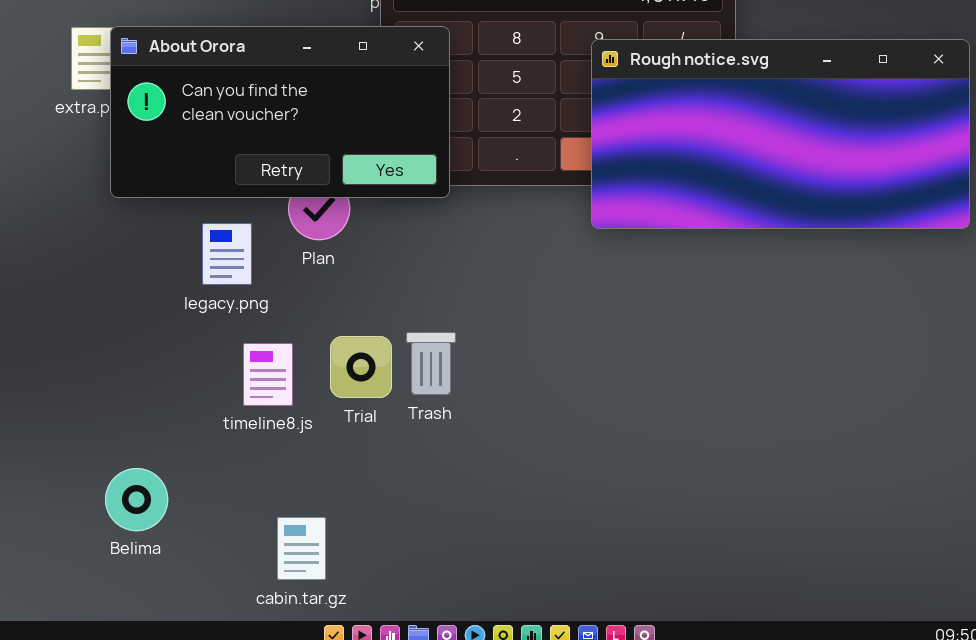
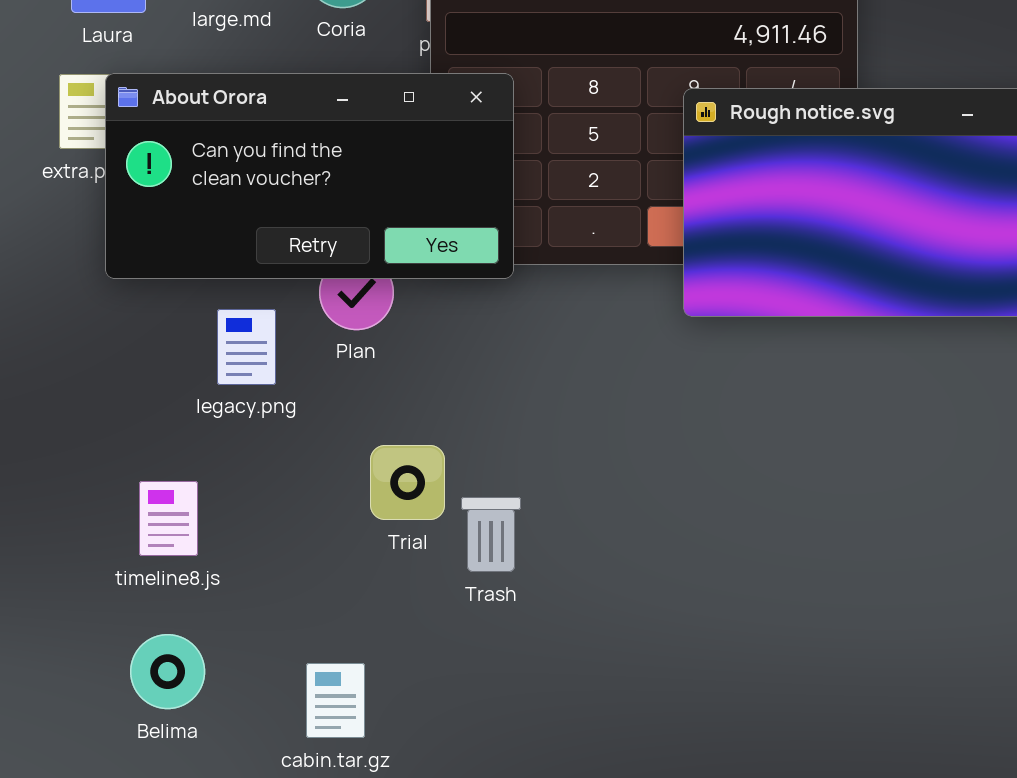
Trash: [406,332,456,395] -> [461,497,521,572], moved
timeline8.js: [243,343,293,406] -> [139,481,198,556], moved
Belima: [105,468,168,531] -> [130,634,205,709], moved

